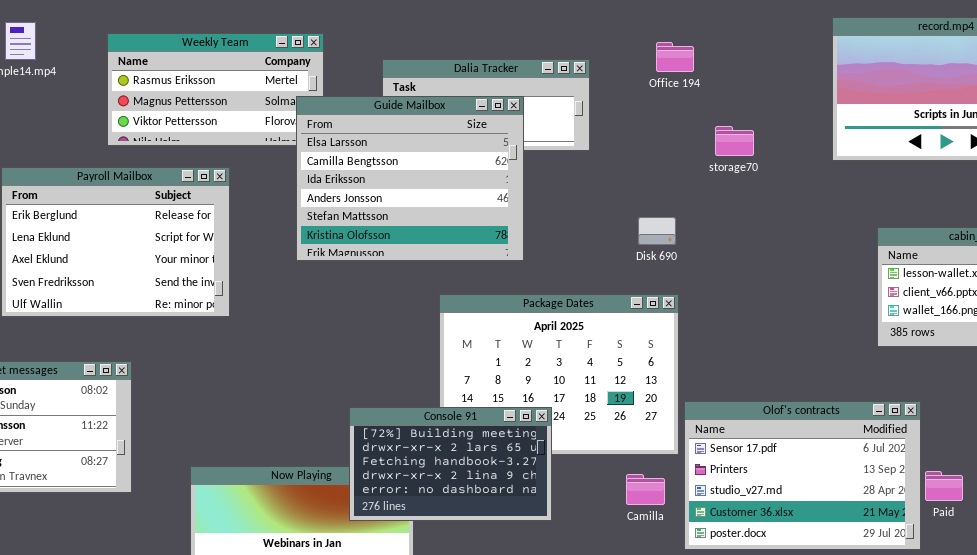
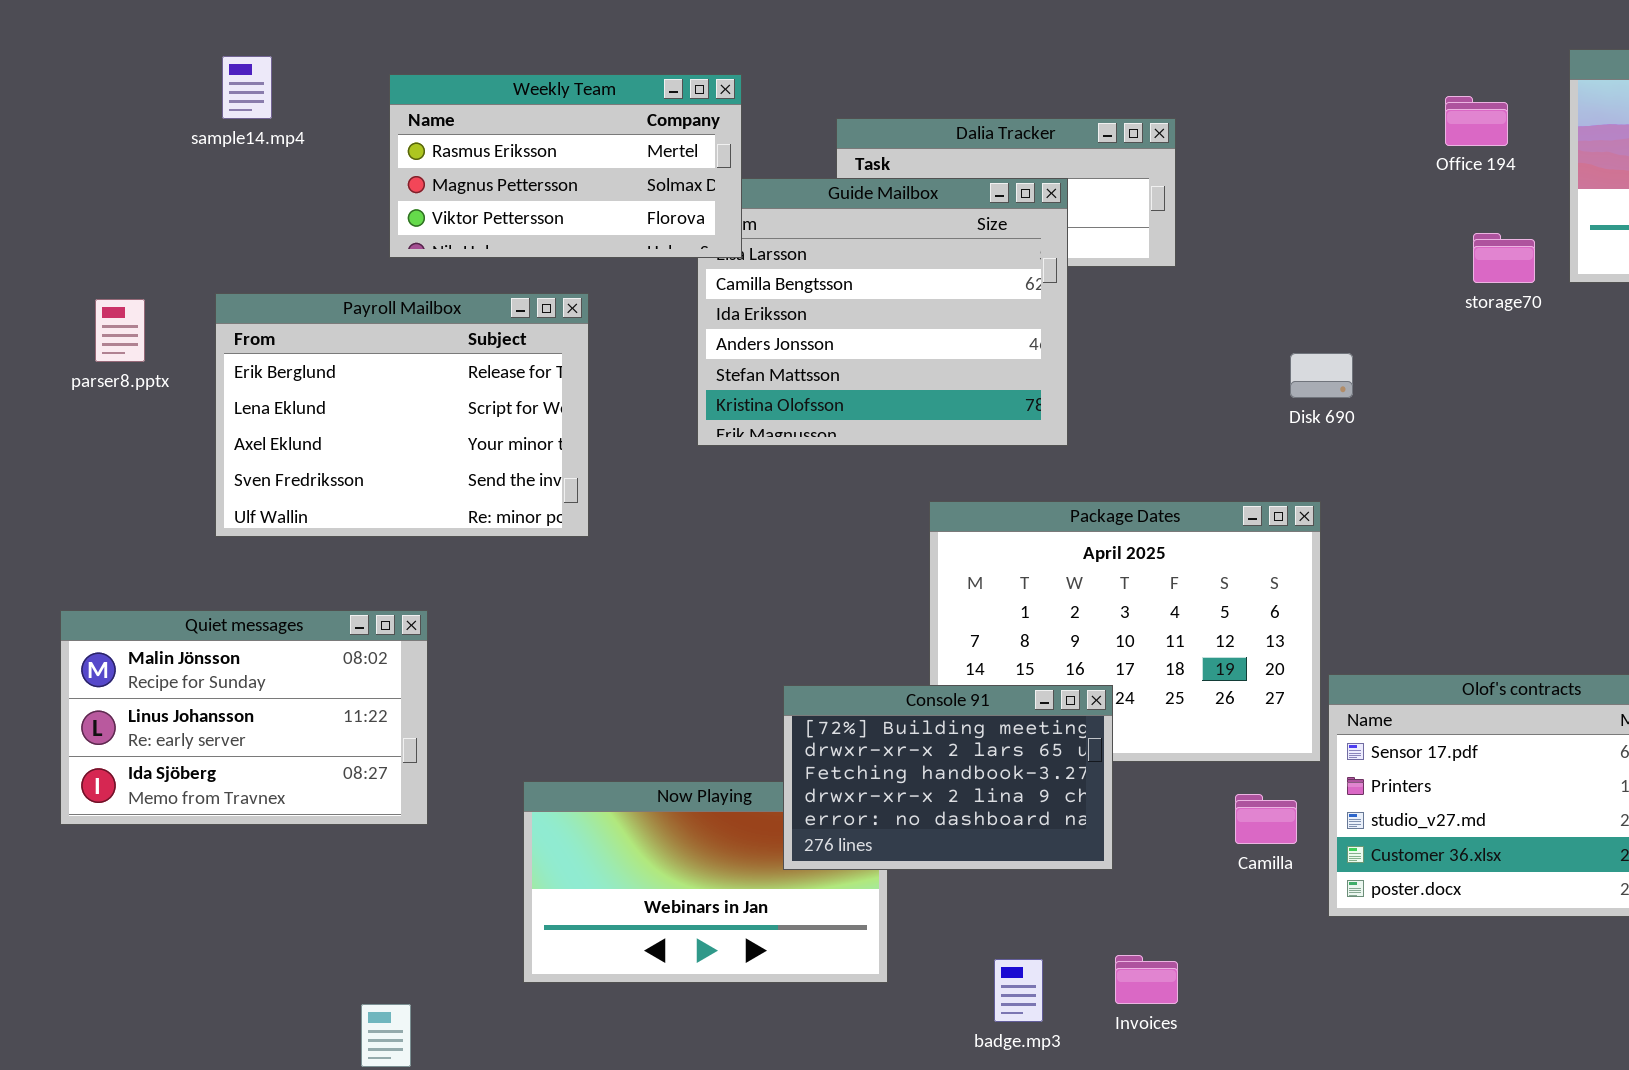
Weekly Team: [107,33,324,146] -> [389,74,742,258], raised
Office 194: [656,42,694,72] -> [1445,96,1508,146], moved
storage70: [715,126,754,156] -> [1473,233,1535,283], moved
Disk 690: [638,217,676,245] -> [1290,353,1353,398], moved

